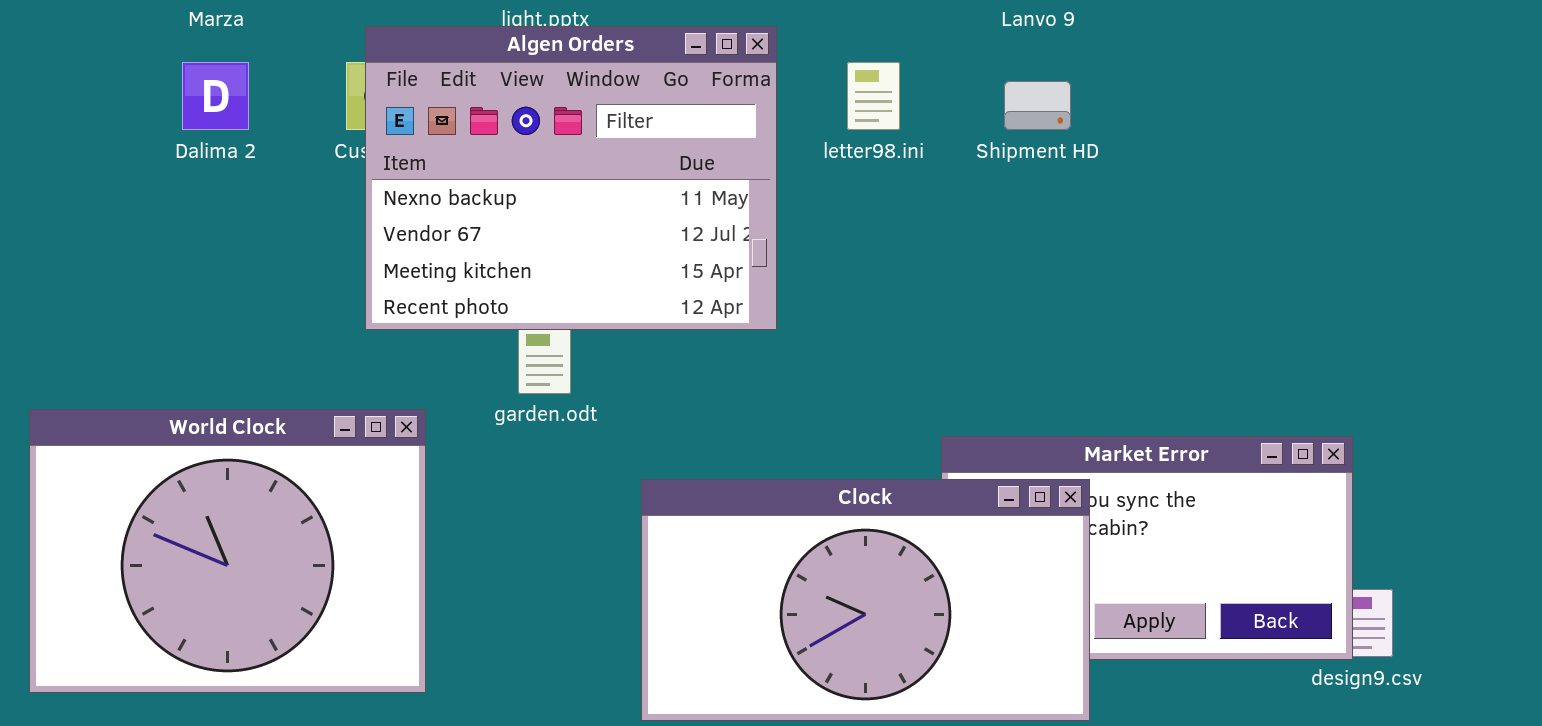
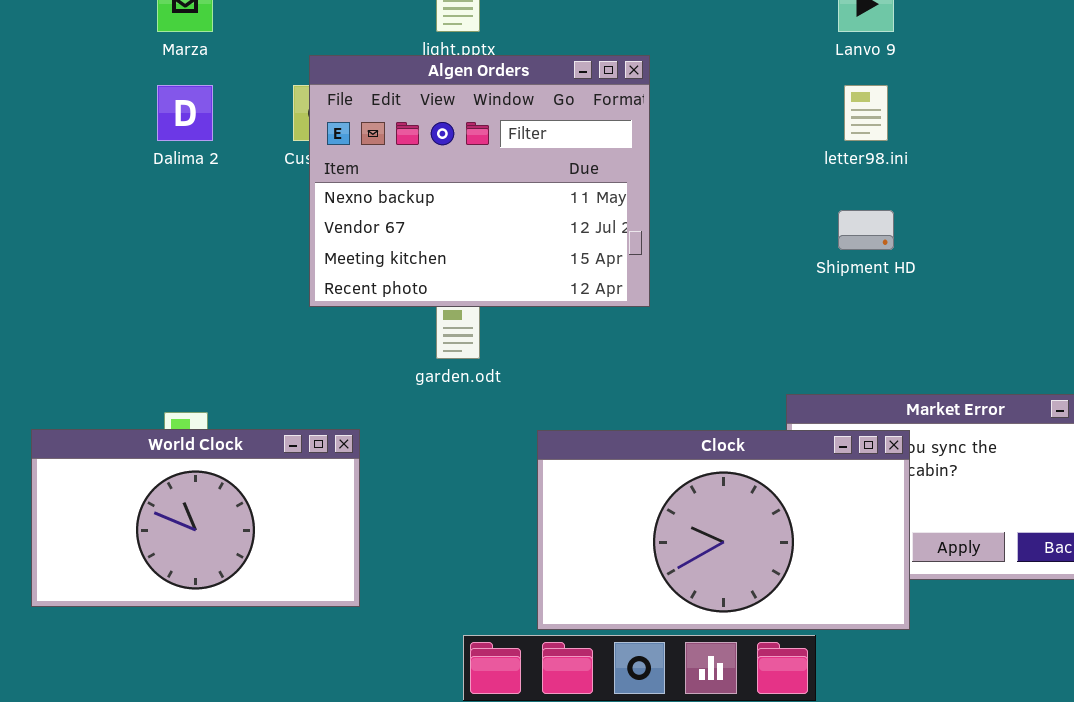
letter98.ini: [847,62,900,130] -> [844,85,888,141], moved
Shipment HD: [1004,81,1071,130] -> [838,210,894,250], moved
World Clock: [29,409,426,693] -> [31,429,360,607], resized

